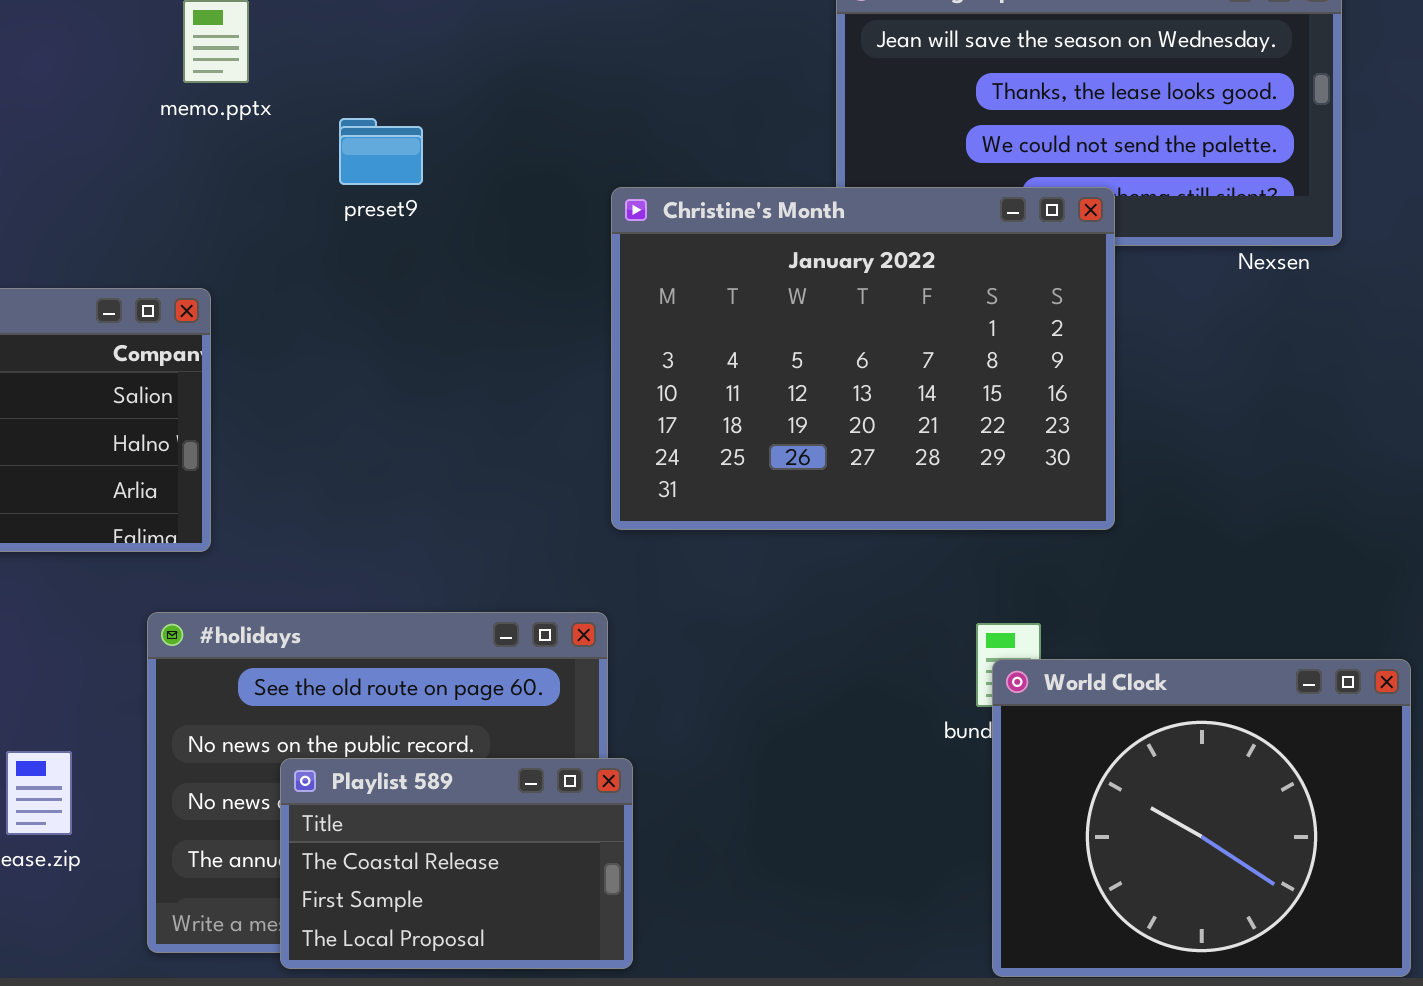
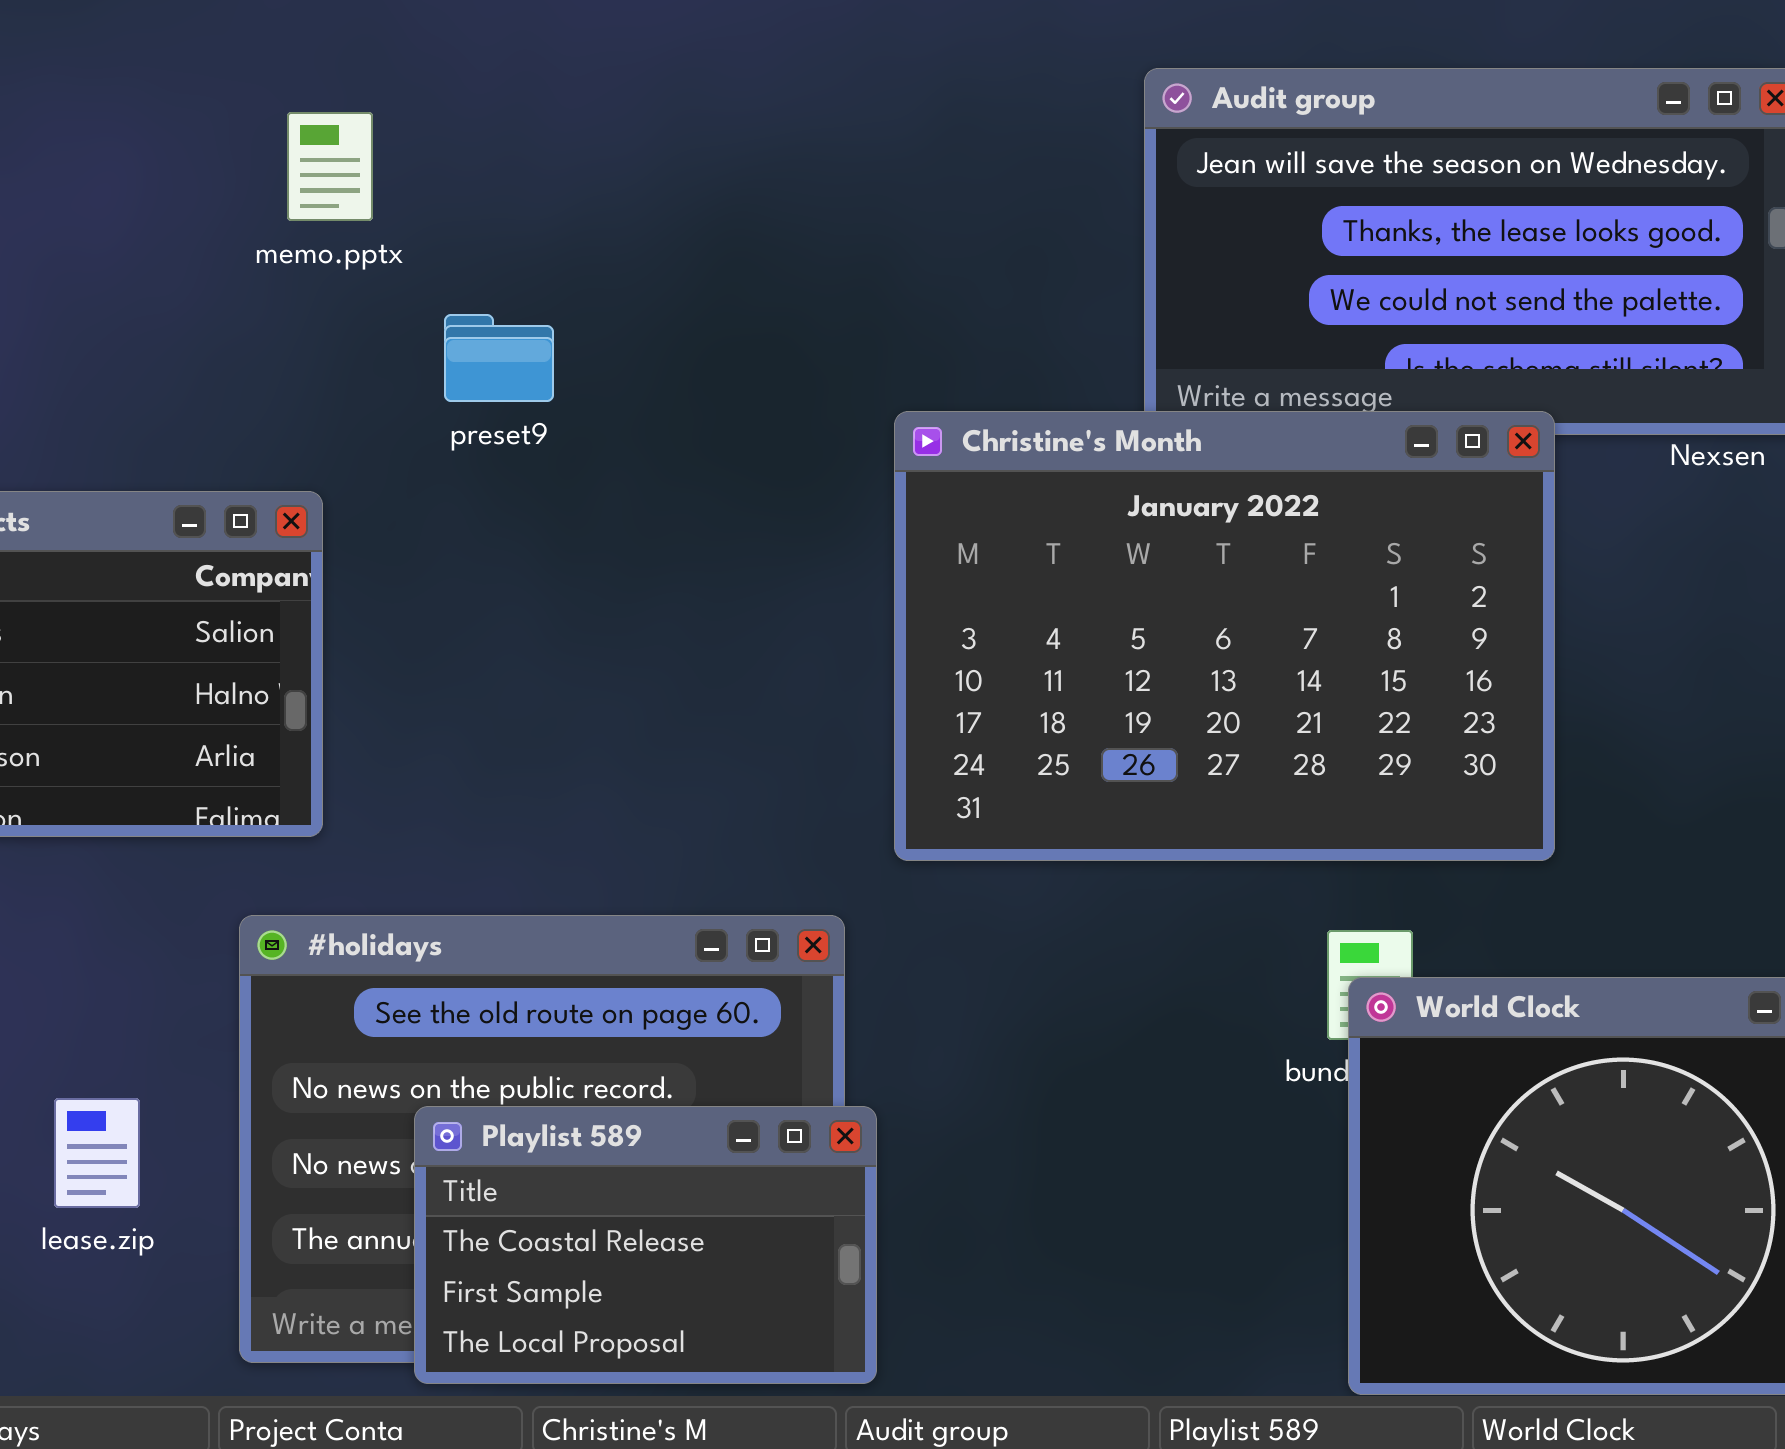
preset9: [339,118,423,185] -> [444,314,554,402], moved
Christine's Month: [611,187,1115,530] -> [894,411,1555,861], moved

